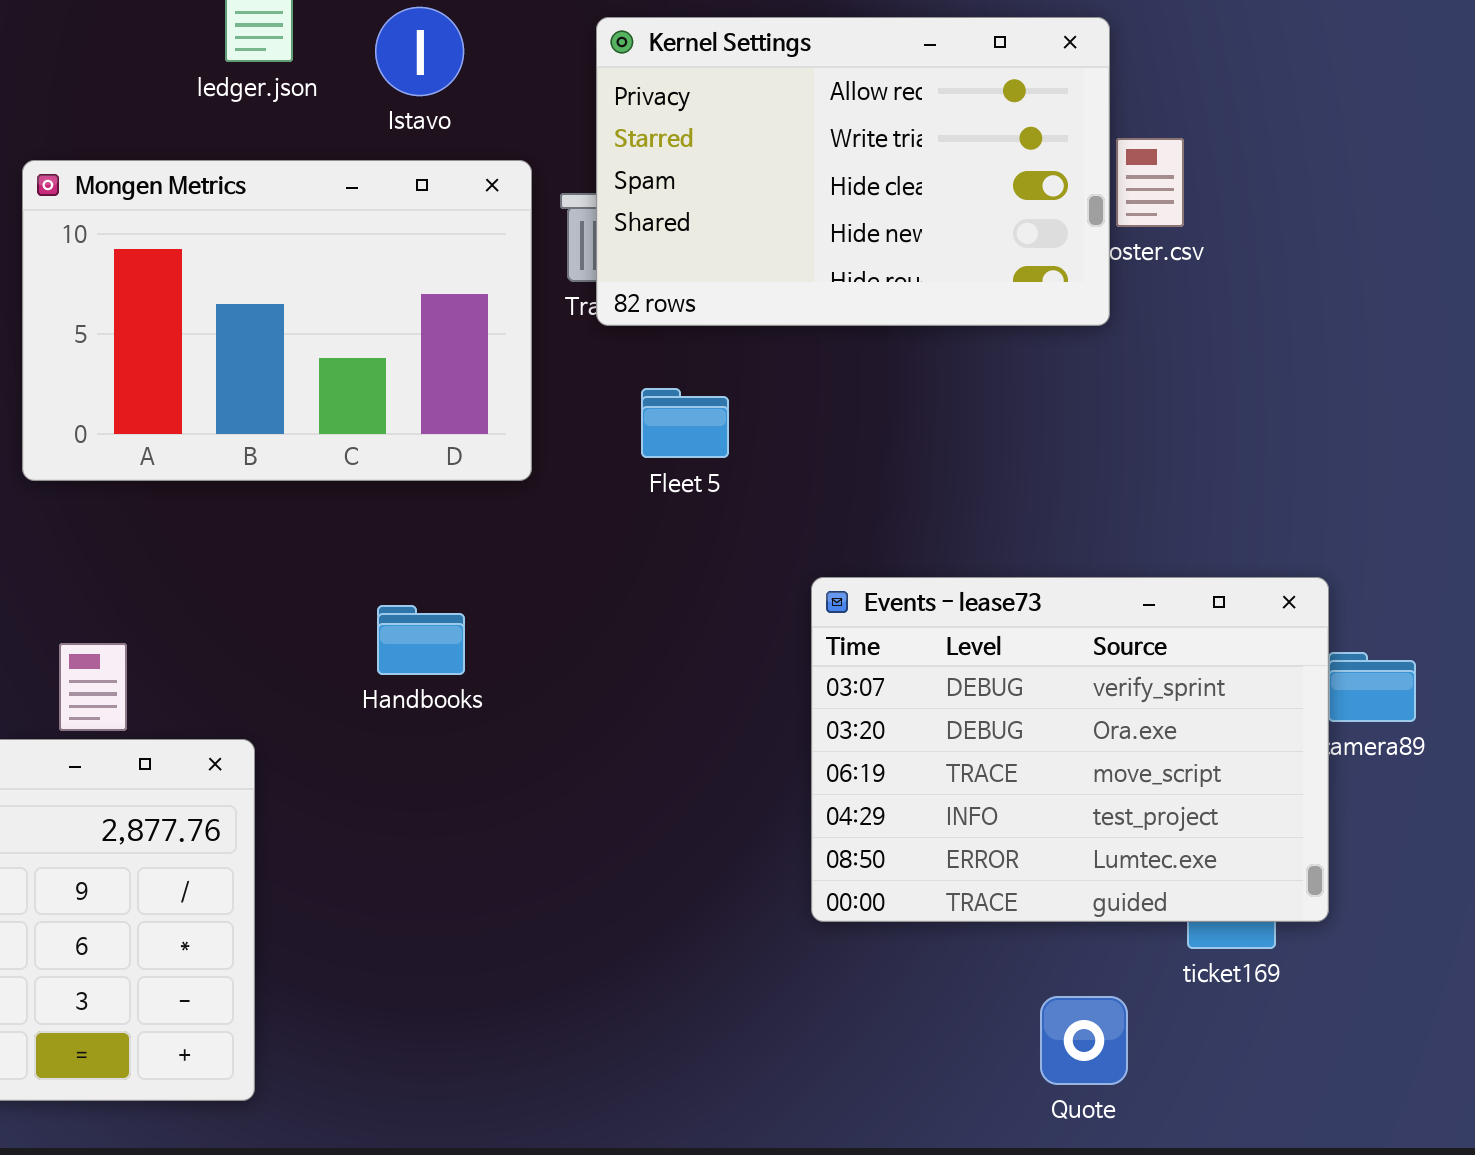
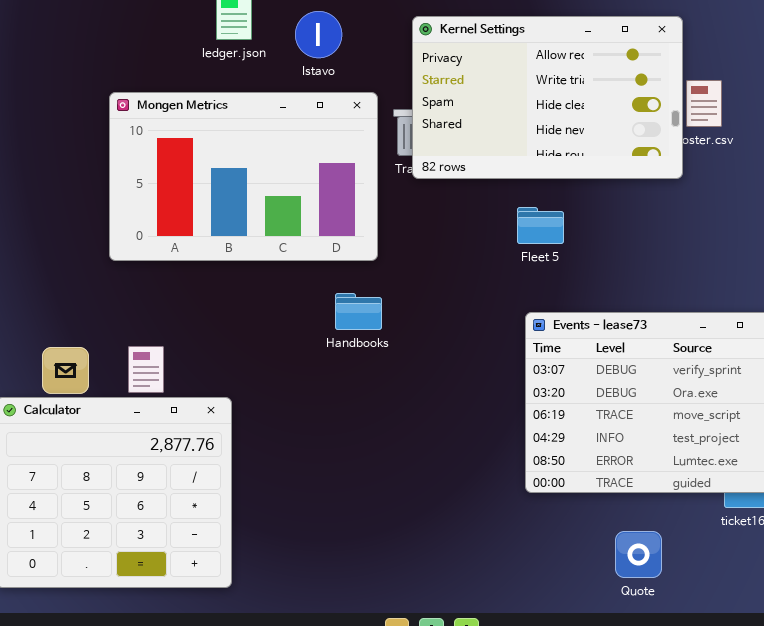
Fleet 5: [641,388,729,458] -> [517,207,564,244], moved
Handbooks: [377,605,465,675] -> [335,293,382,330], moved
Quote: [1040,996,1128,1085] -> [615,531,662,578], moved

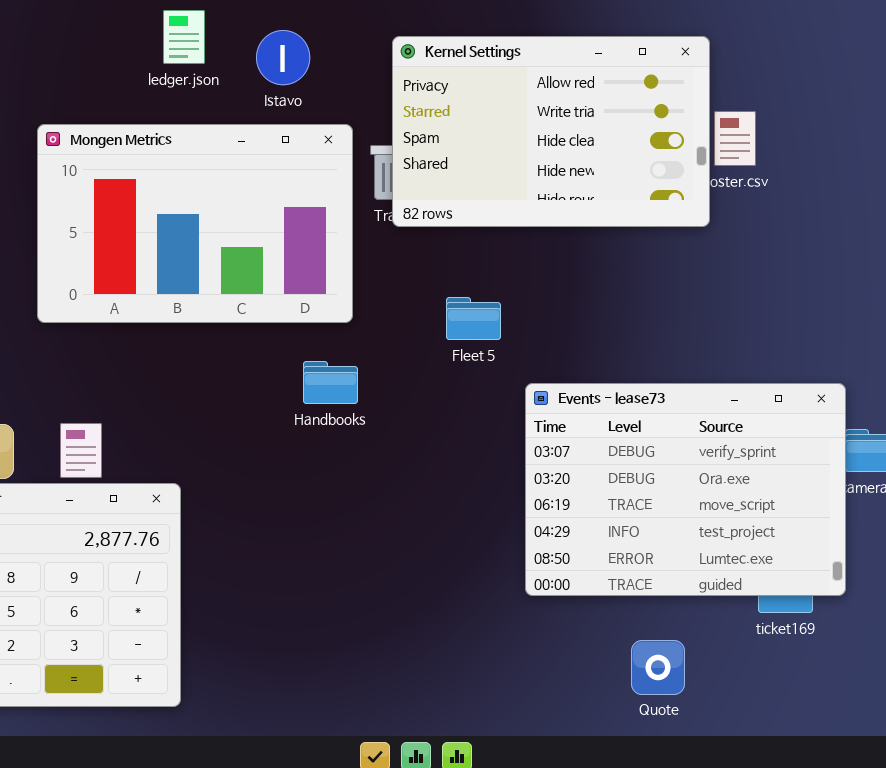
Fleet 5: [517,207,564,244] -> [446,297,501,340], moved

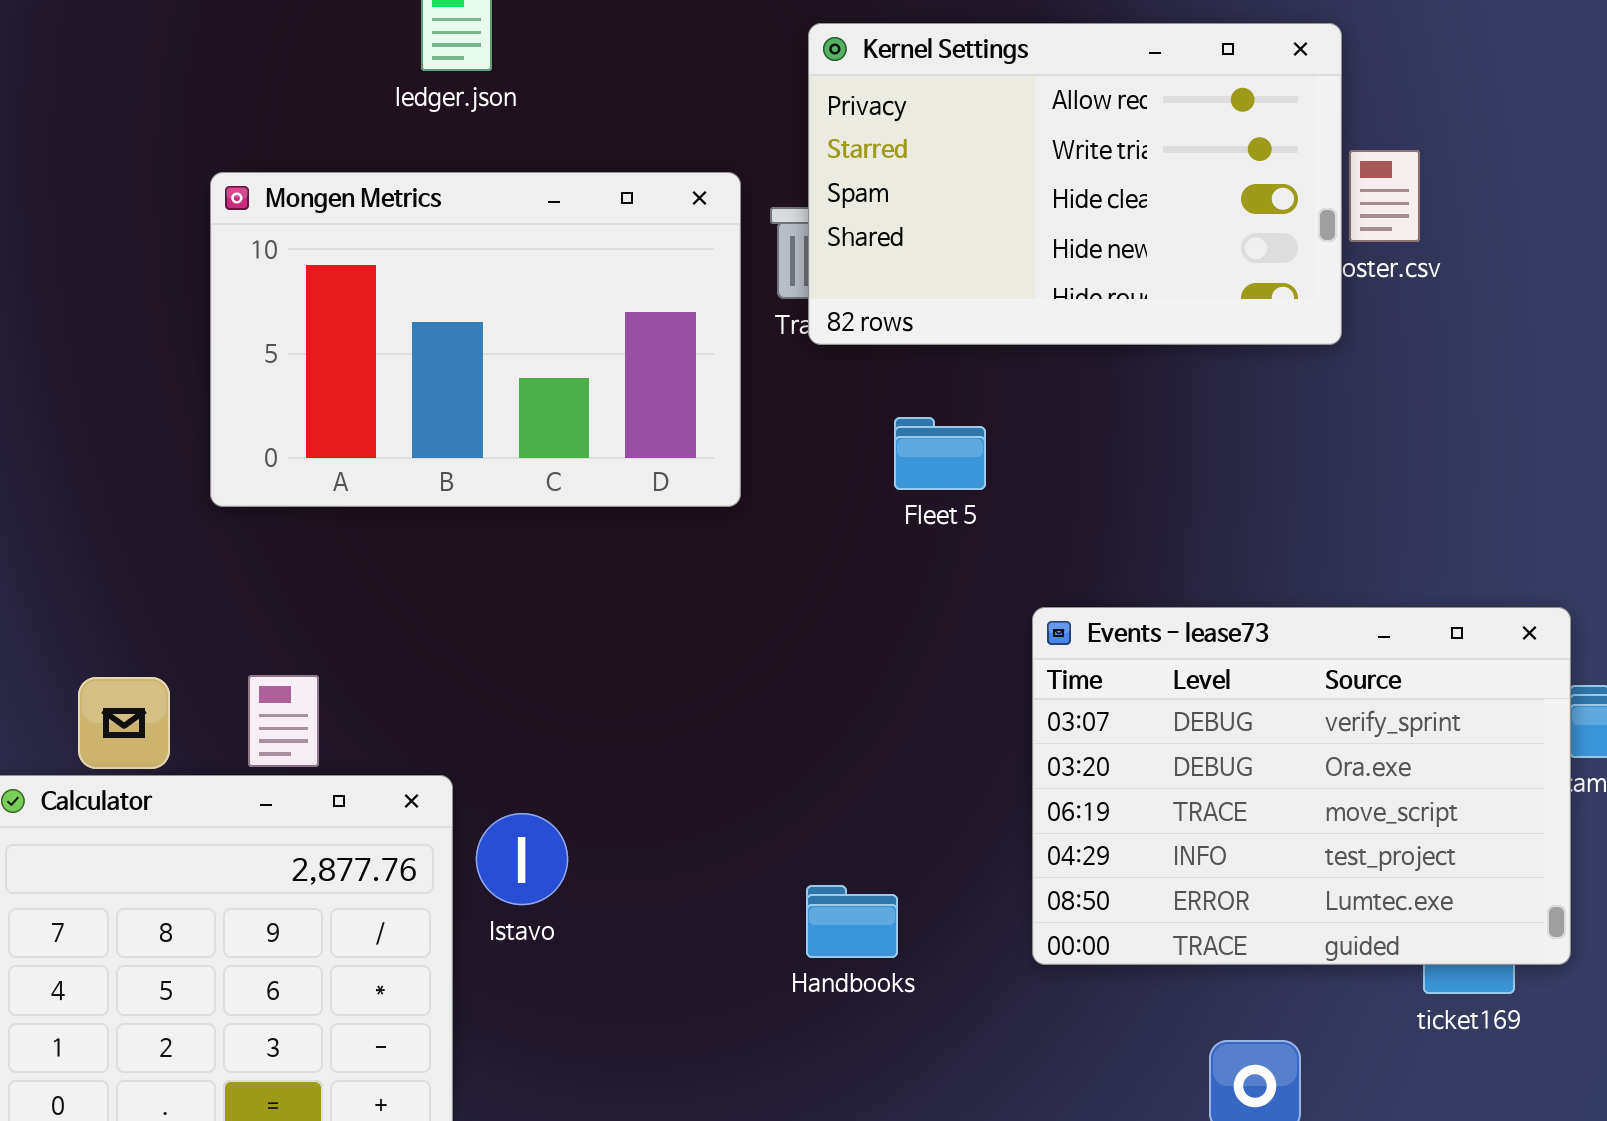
Istavo: [256,30,310,85] -> [476,813,568,905], moved
Fleet 5: [446,297,501,340] -> [894,417,986,490], moved
Handbooks: [303,361,358,404] -> [806,885,898,958], moved

